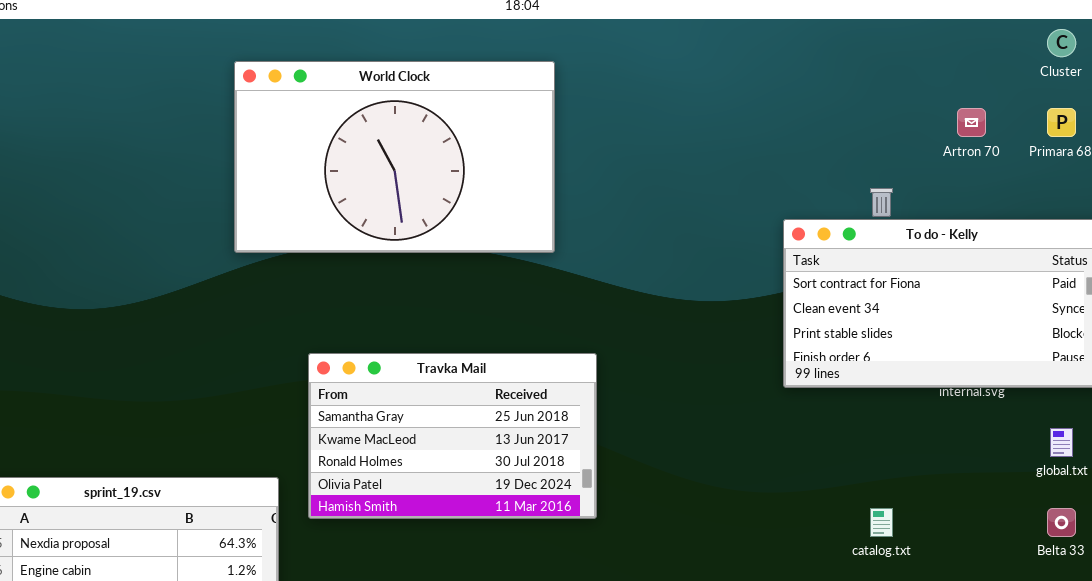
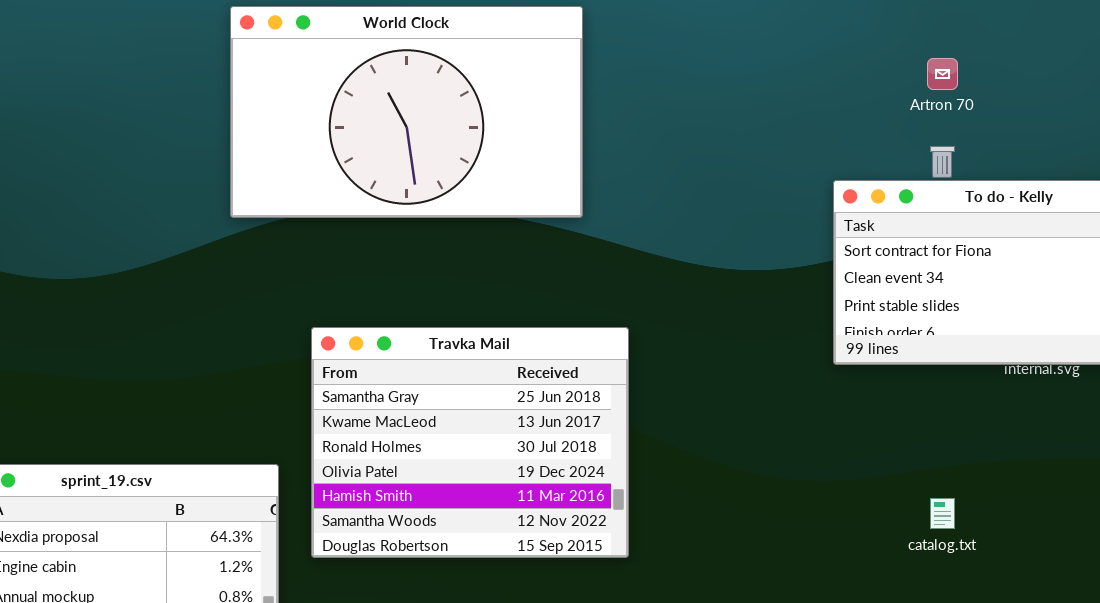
Artron 70: [957,108,986,137] -> [927,58,958,90], moved
Travka Mail: [308,353,597,519] -> [311,327,629,558], resized

